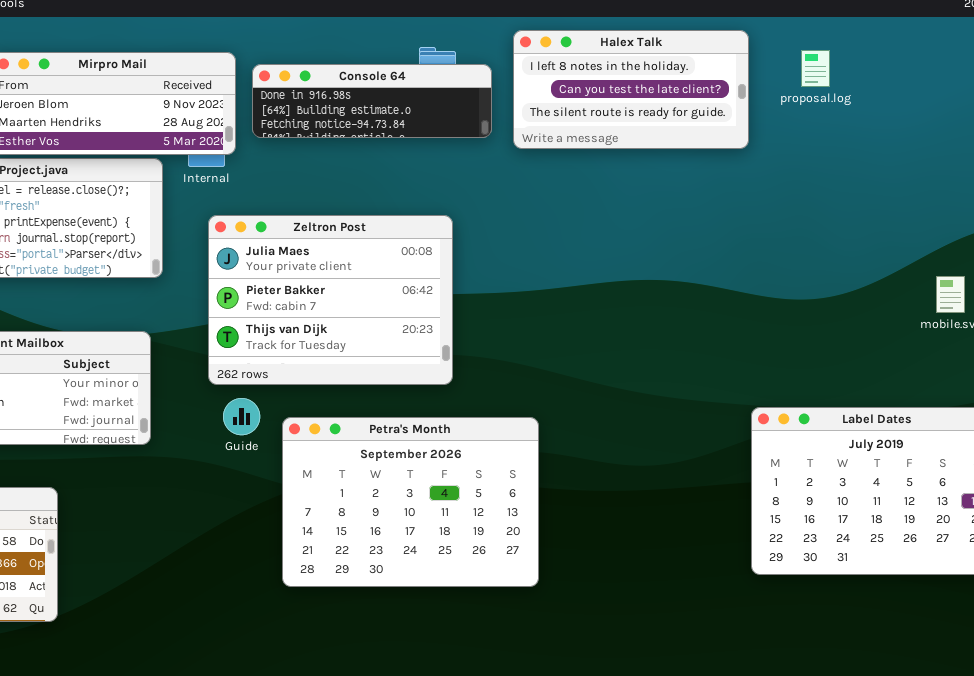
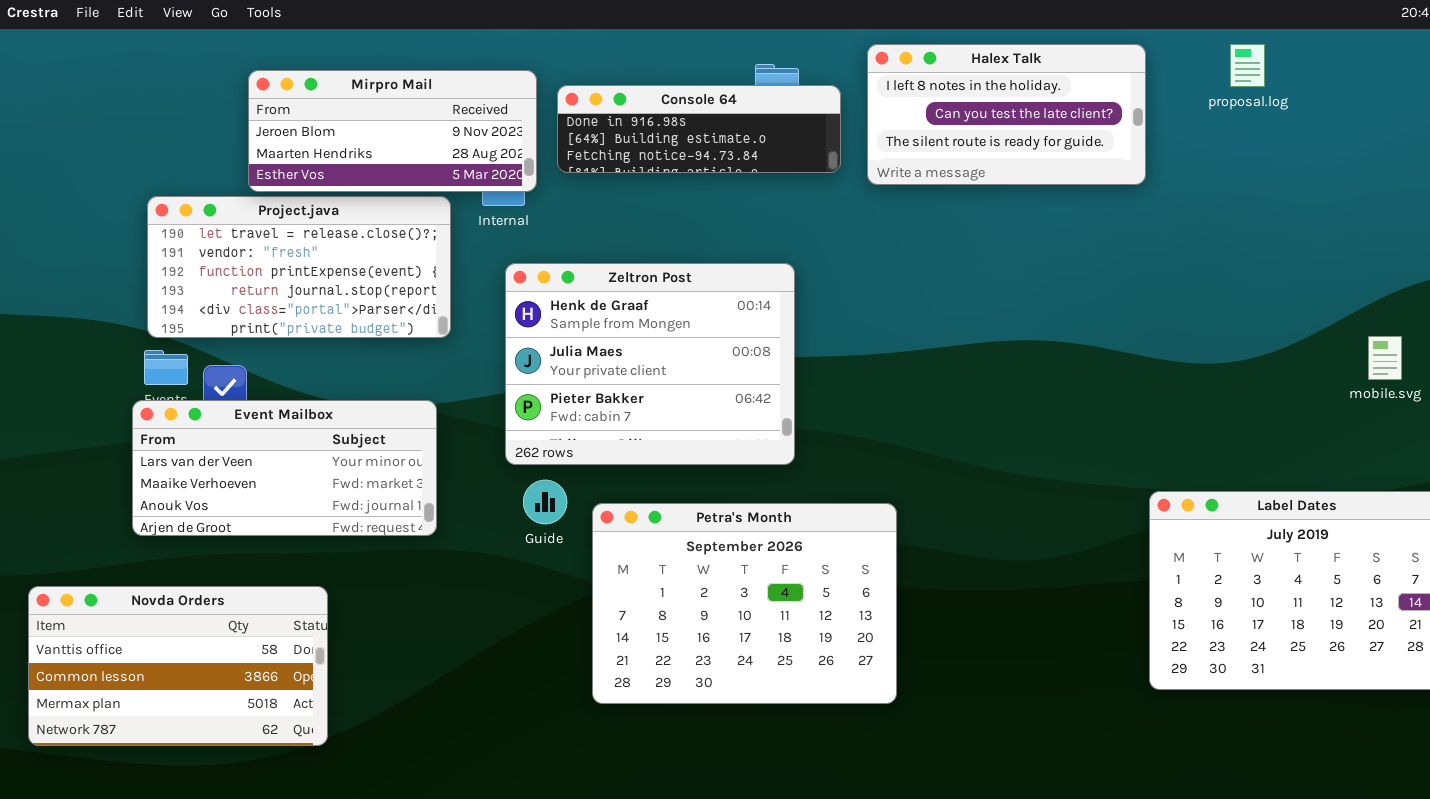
proposal.log: [801,50,830,87] -> [1230,44,1265,87], moved
Zeltron Post: [208,215,453,385] -> [505,263,795,465], scrolled up 1 row

